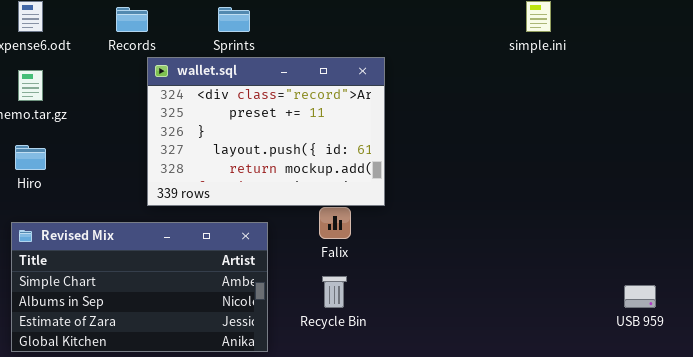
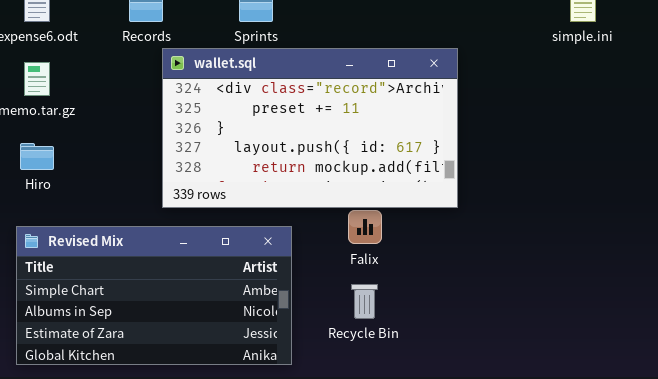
wallet.sql: [147,57,385,206] -> [162,48,458,208], resized

